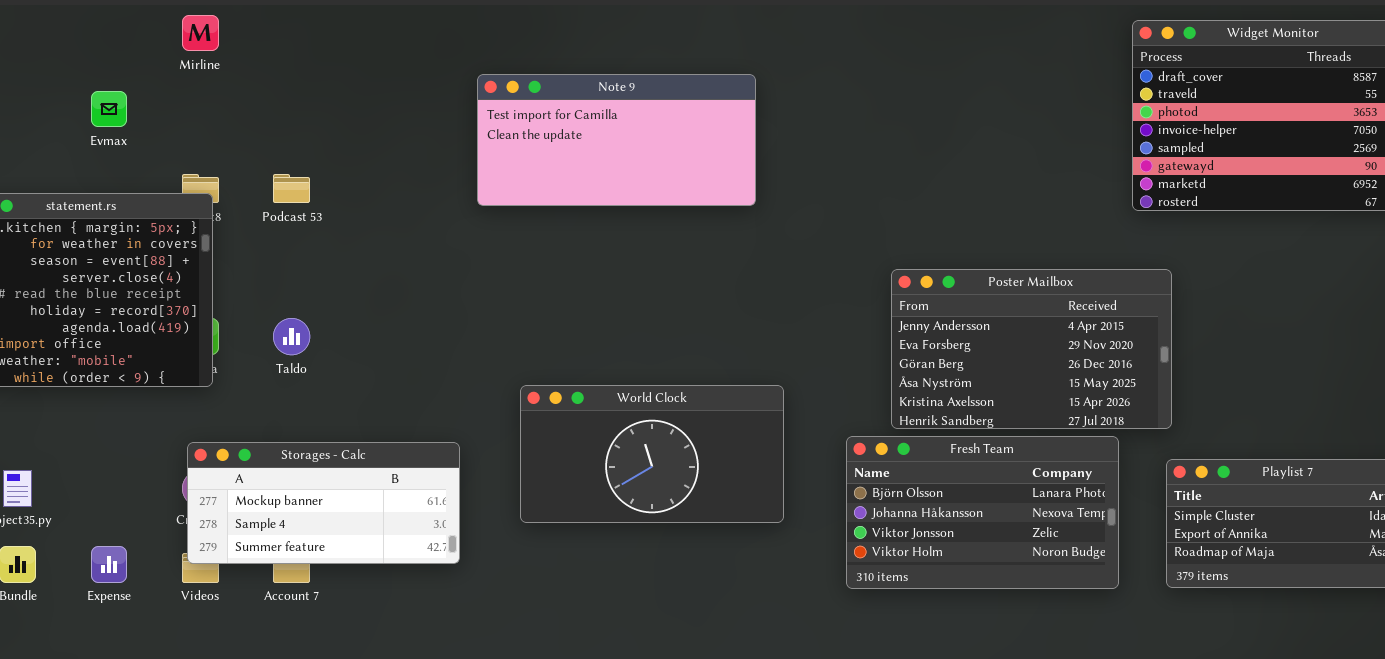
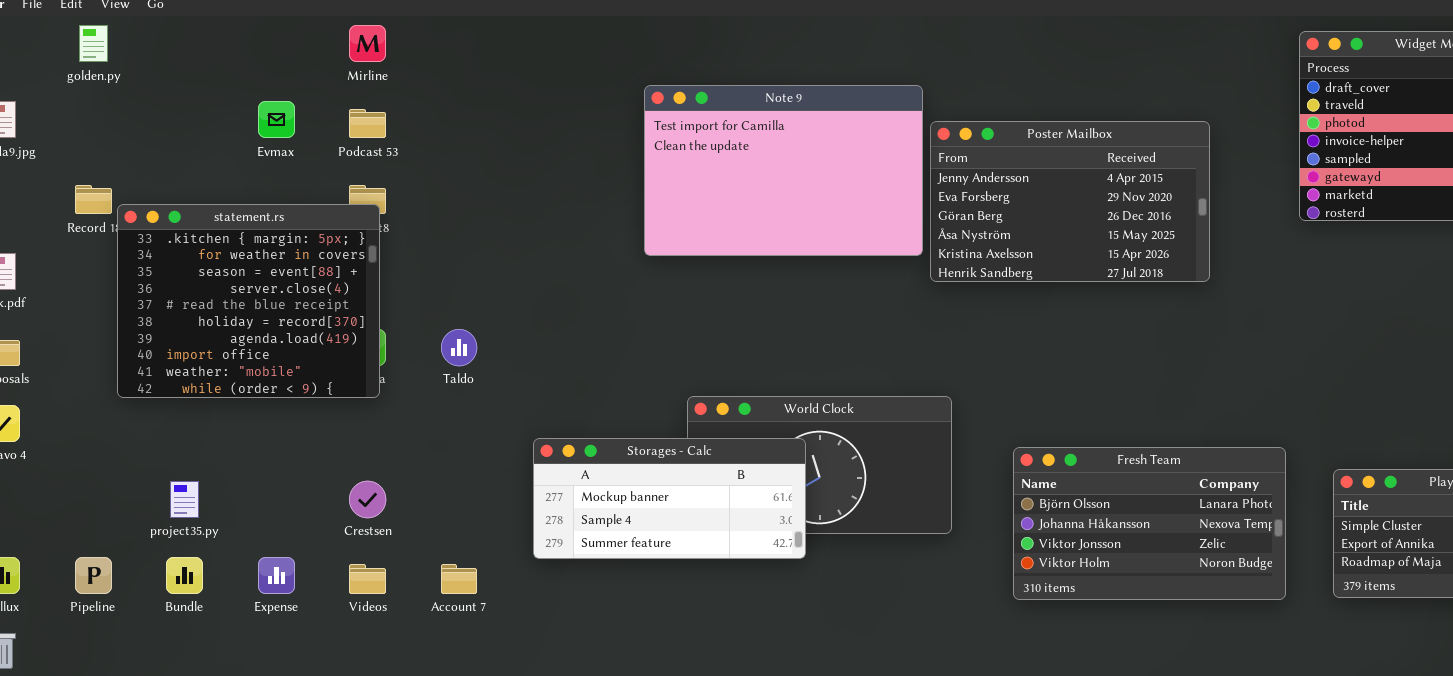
Note 9: [477,74,756,206] -> [644,85,923,256], resized
Podcast 53: [273,174,310,203] -> [349,109,386,138], moved
Poster Mailbox: [891,269,1172,429] -> [930,121,1210,282], moved
Storages - Calc: [187,442,460,564] -> [533,438,806,559], moved

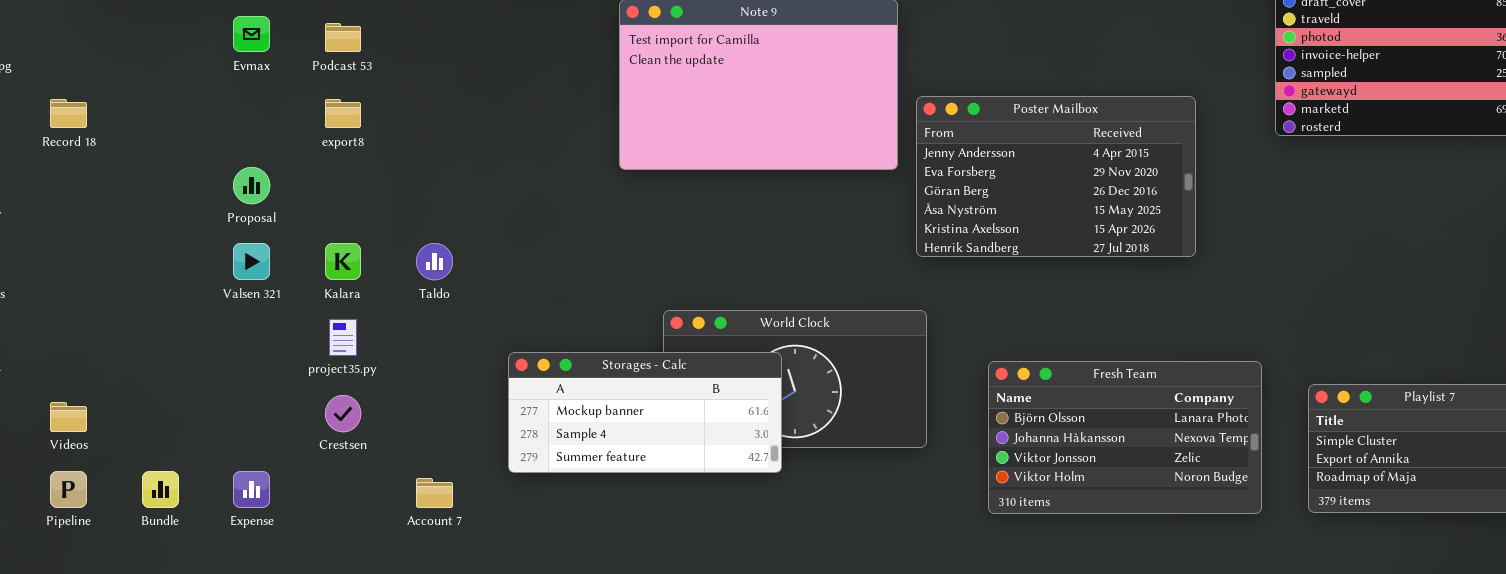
Poster Mailbox: [930,121,1210,282] -> [916,96,1196,257], moved
statement.rs: [117,204,380,398] -> none, closed
project35.py: [170,481,199,518] -> [329,319,357,356], moved
Videos: [349,564,386,594] -> [50,402,87,432], moved

